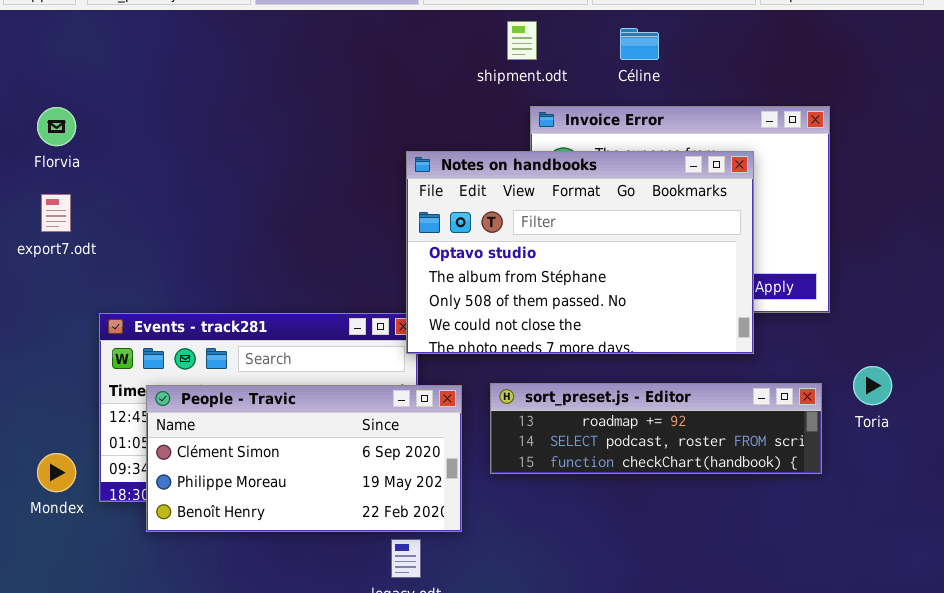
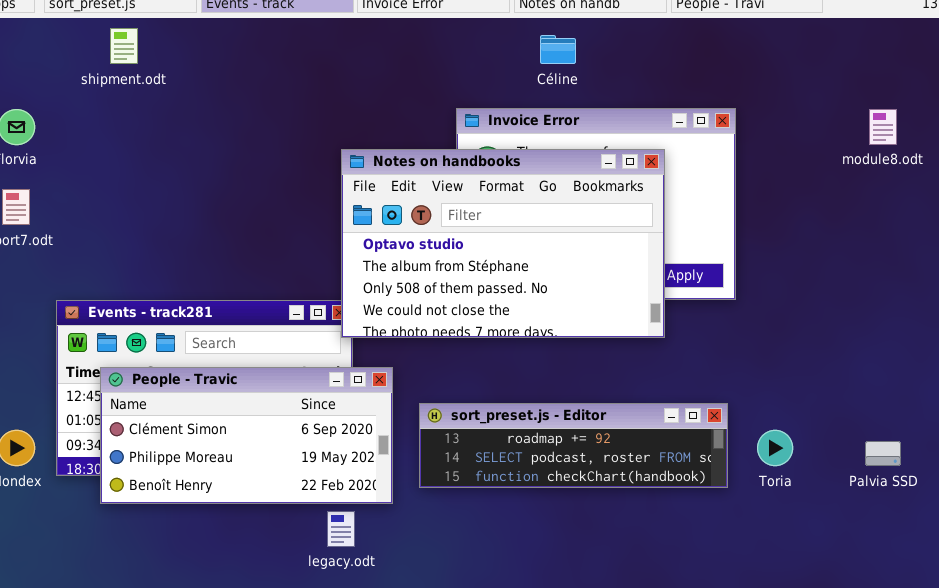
shipment.odt: [507,21,537,60] -> [110,28,138,64], moved
Toria: [853,366,892,405] -> [757,430,793,466], moved
sort_preset.js - Editor: [490,383,822,474] -> [419,403,728,488], moved

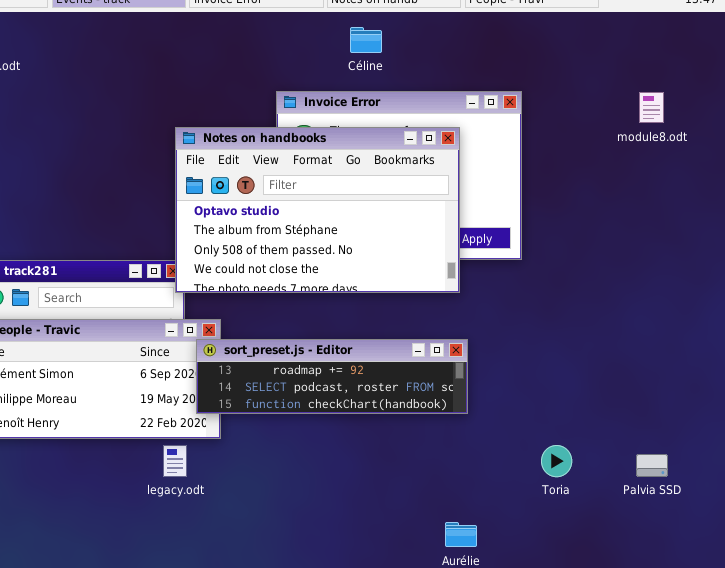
sort_preset.js - Editor: [419,403,728,488] -> [196,339,468,414], moved
Toria: [757,430,793,466] -> [541,445,572,477], moved
Palvia SSD: [865,441,901,466] -> [636,454,668,477], moved

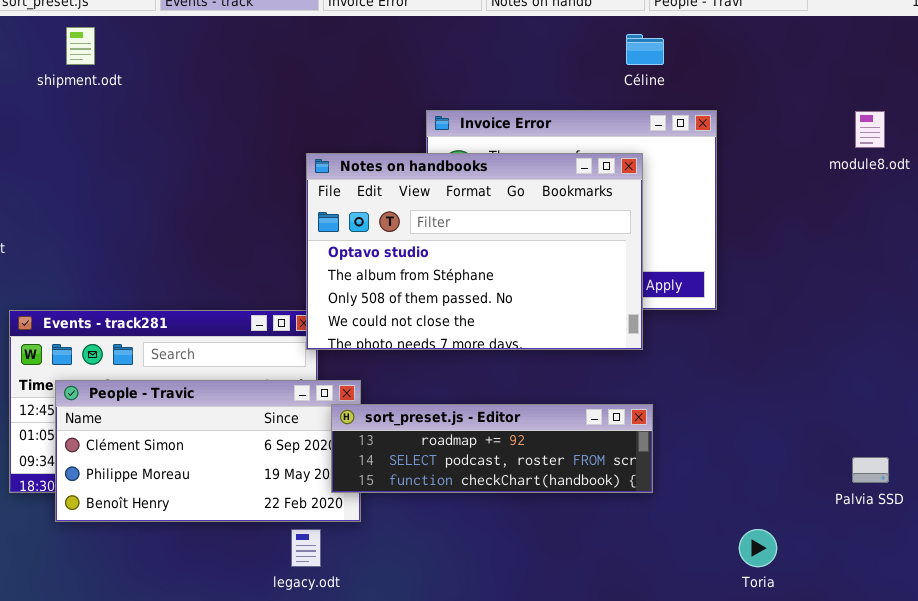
Céline: [350,27,382,53] -> [626,34,664,65], moved
Palvia SSD: [636,454,668,477] -> [852,457,889,483], moved

